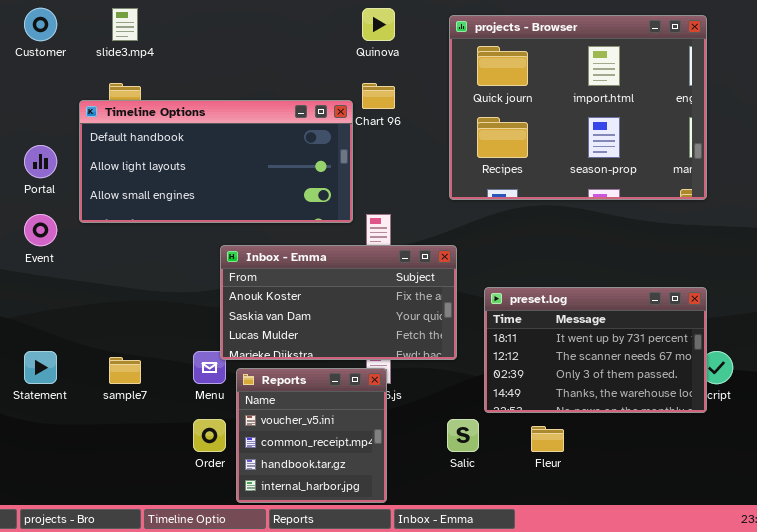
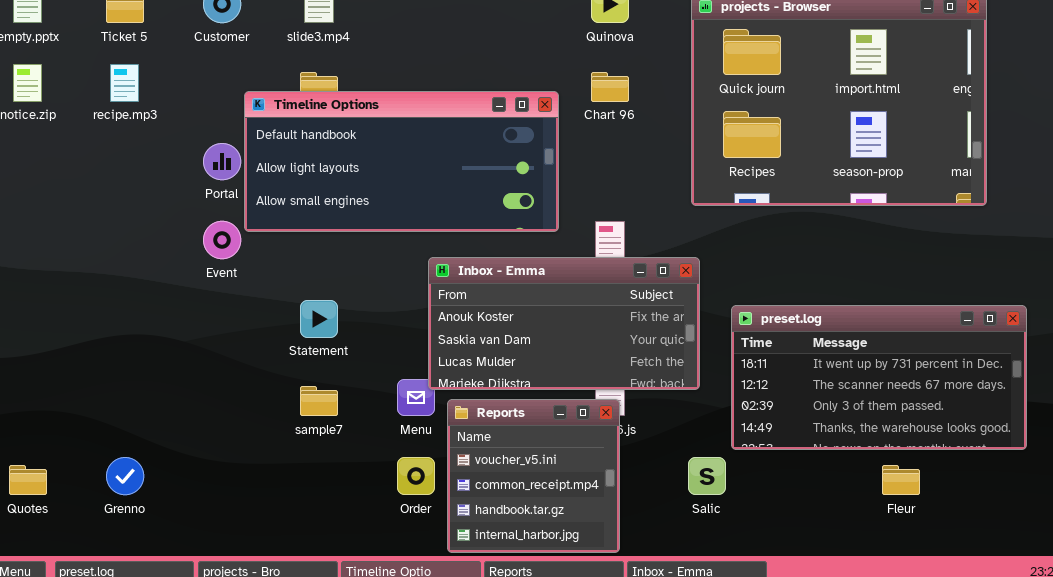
Timeline Options: [79,100,353,223] -> [244,91,559,232], moved
preset.log: [484,287,707,413] -> [731,305,1027,450], resized
Statement: [24,351,57,384] -> [300,300,338,338], moved
Fleur: [531,426,564,452] -> [882,465,920,495], moved

